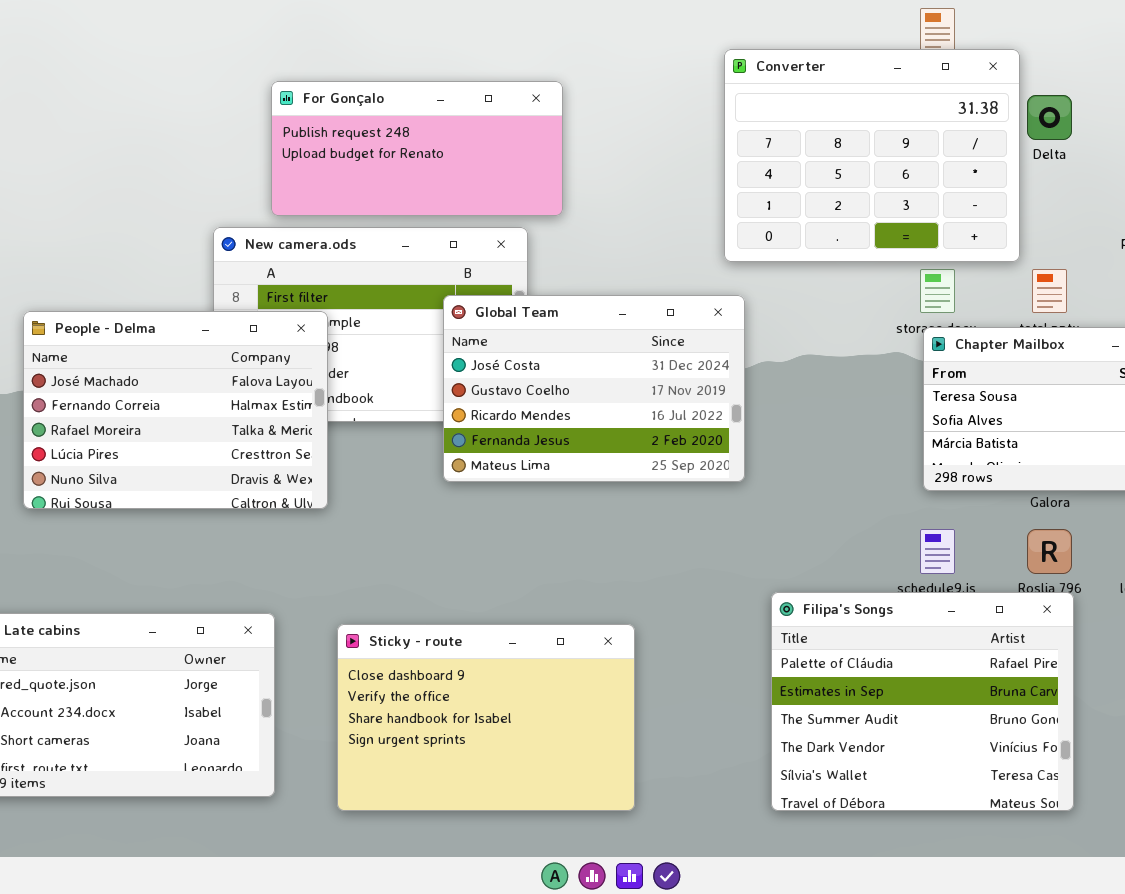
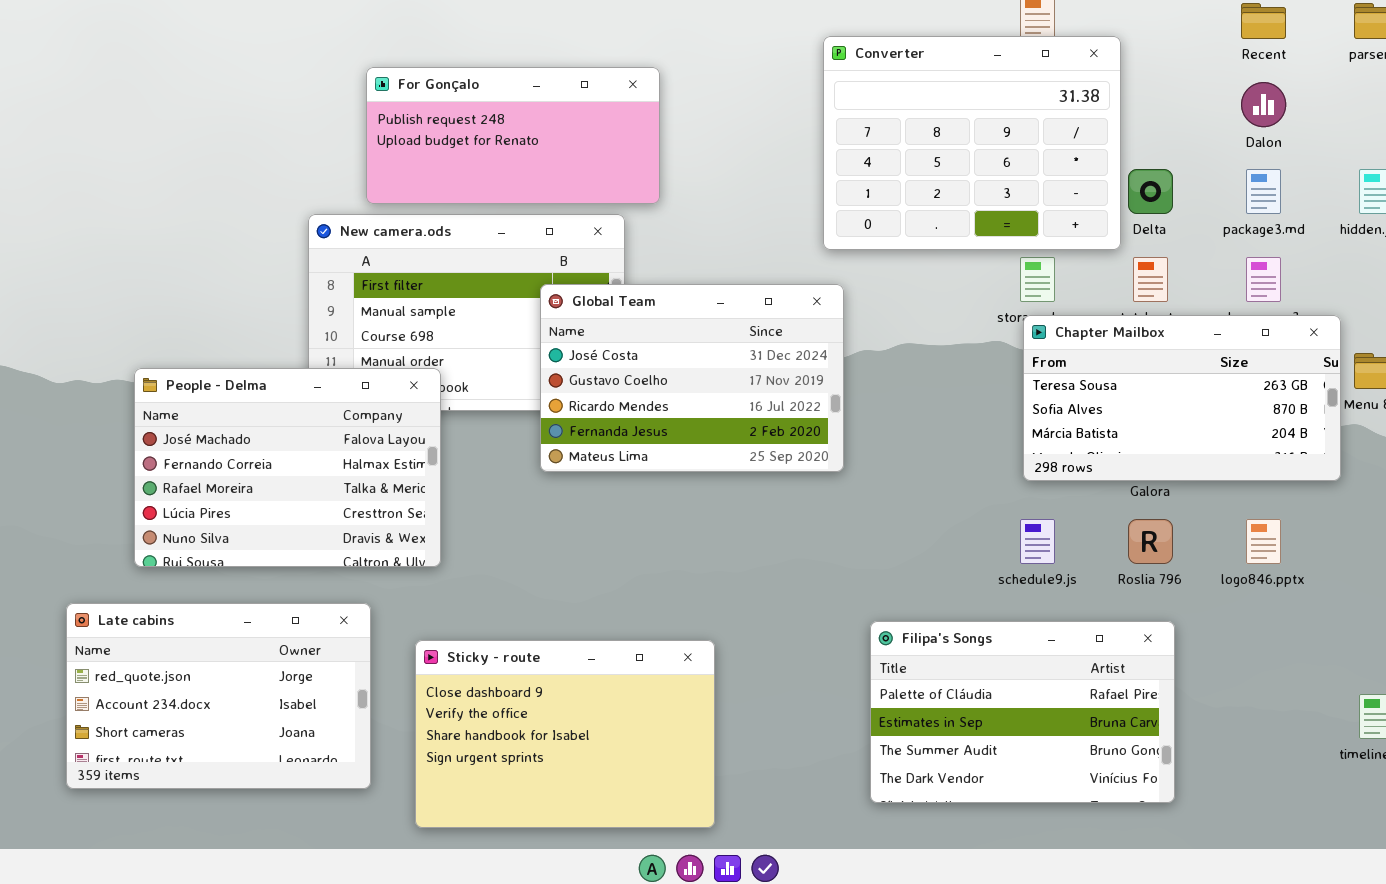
Delta: [1027,95,1072,140] -> [1128,169,1173,214], moved
People - Delma: [23,311,328,509] -> [134,368,441,567], moved
Filipa's Songs: [771,592,1074,811] -> [870,621,1175,803], resized
Sticky - route: [337,624,635,811] -> [415,640,715,828], moved

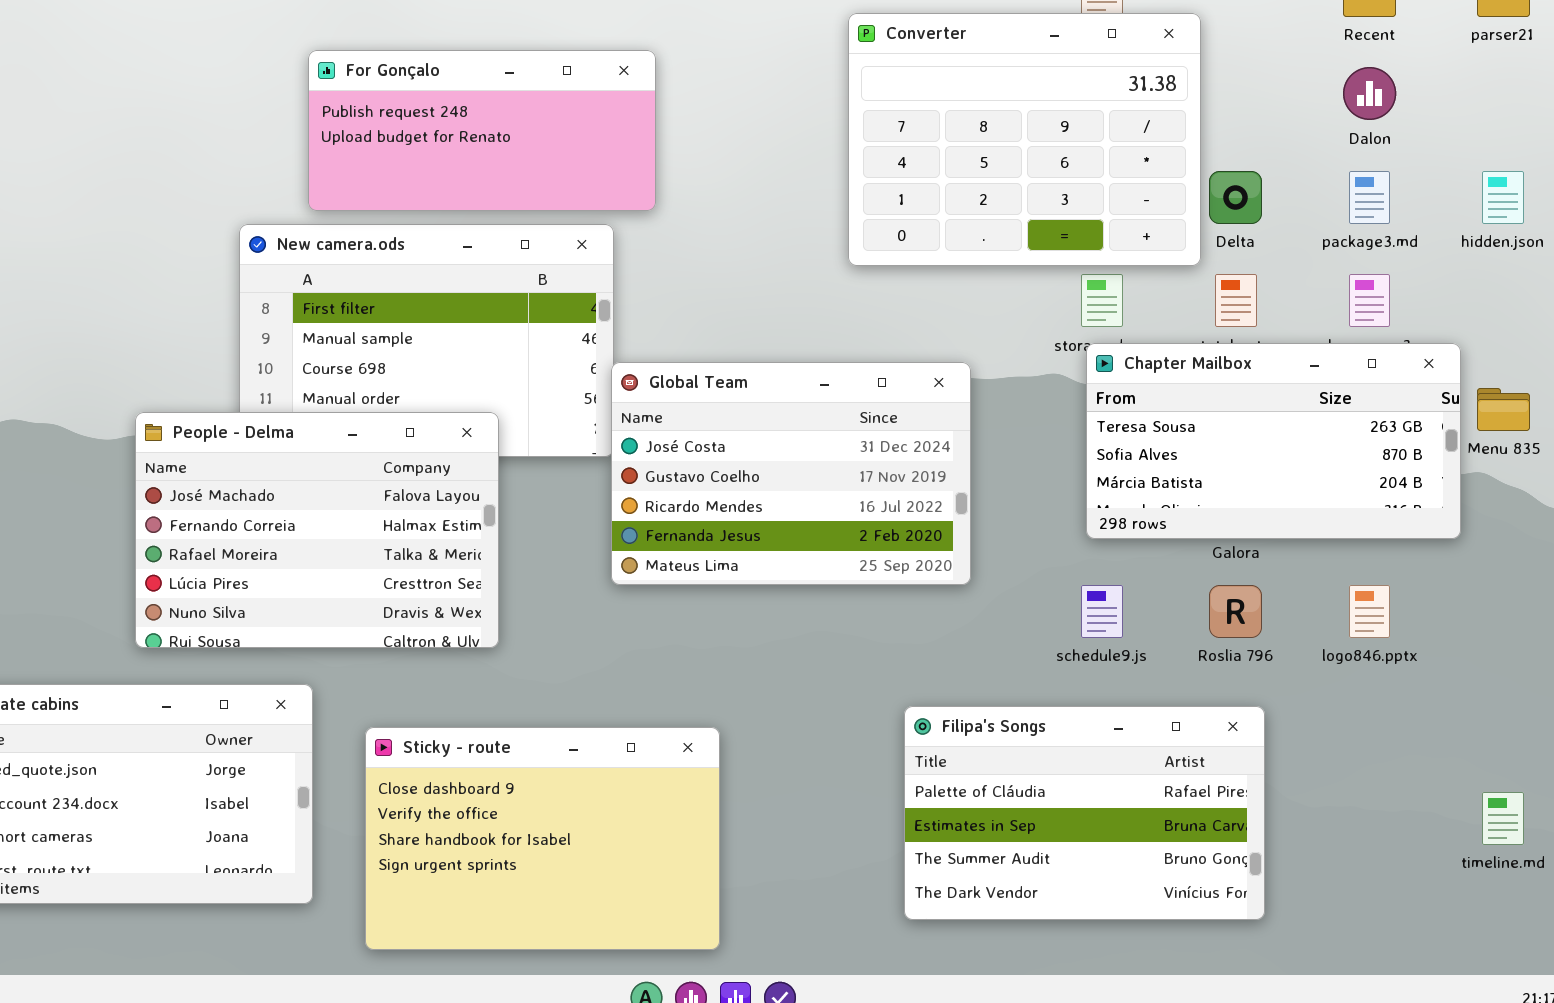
Global Team: [540,284,844,472] -> [611,362,971,585], moved
People - Delma: [134,368,441,567] -> [135,412,499,648], moved

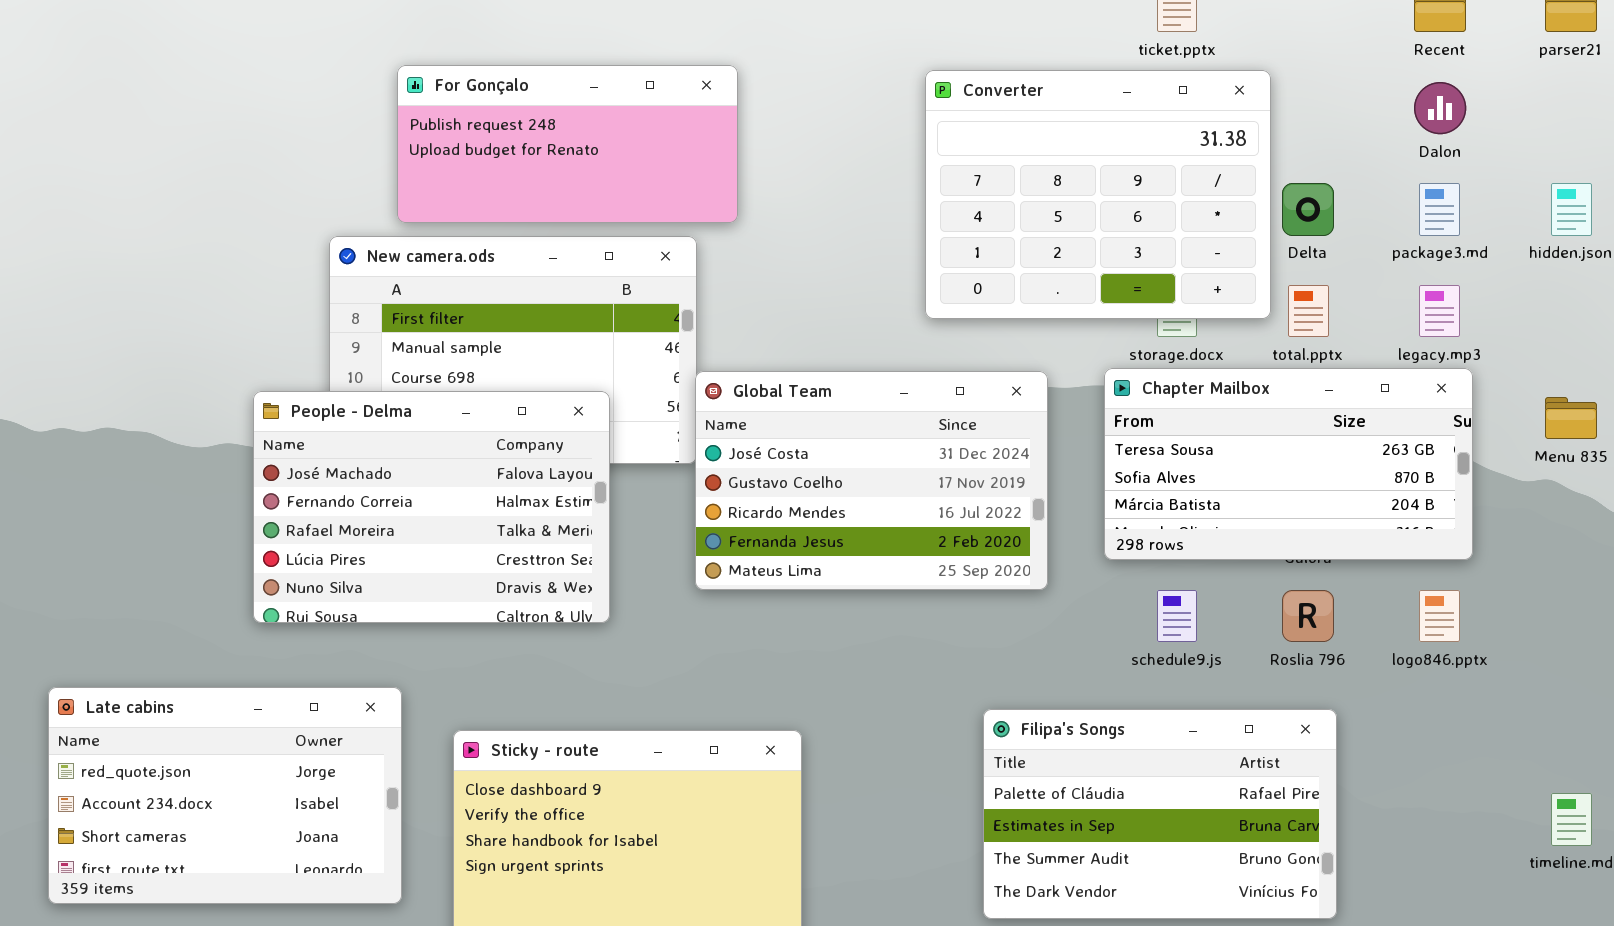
Converter: [848,13,1201,266] -> [925,70,1271,319], moved
Chapter Mailbox: [1086,343,1461,539] -> [1104,368,1473,560], moved
People - Delma: [135,412,499,648] -> [253,391,610,623], moved

